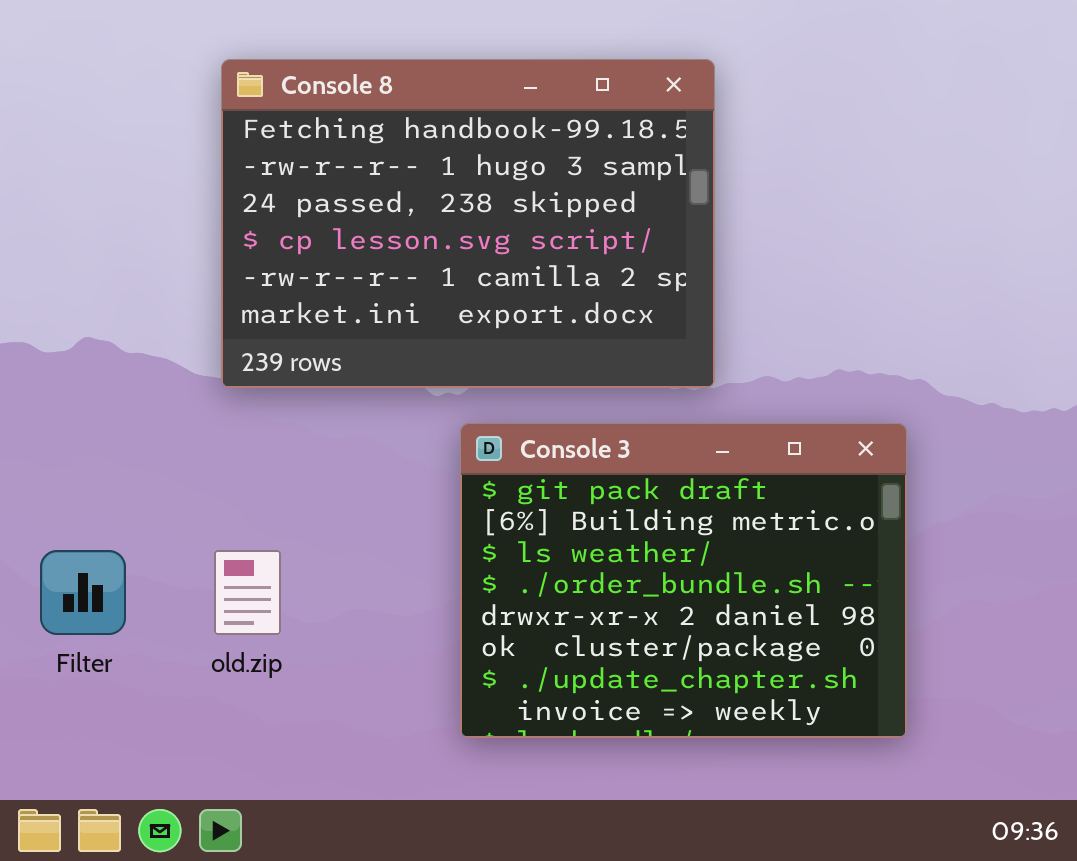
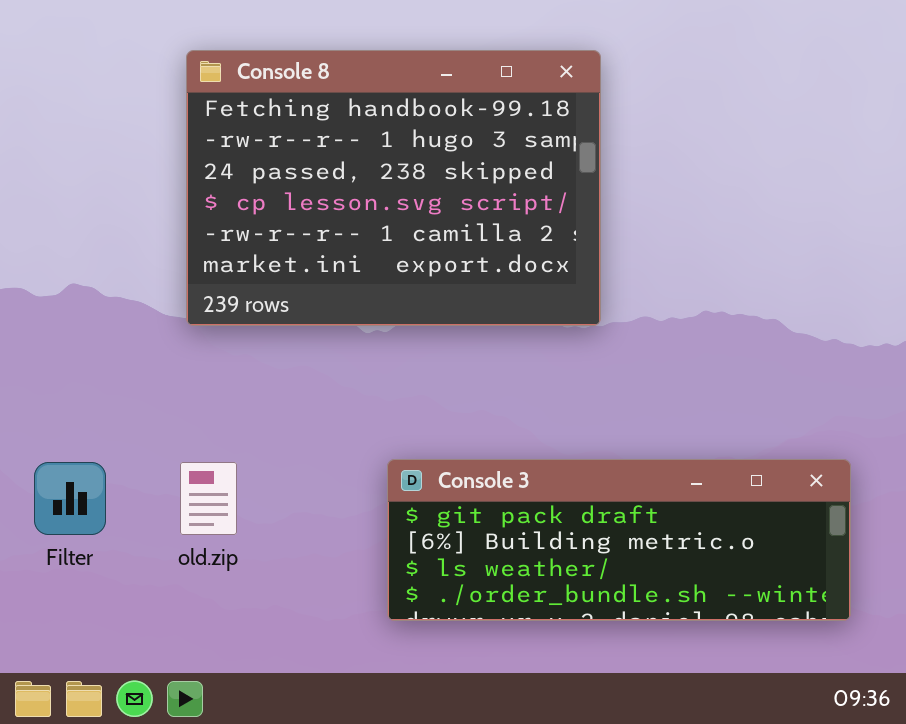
Console 3: [460,423,907,738] -> [387,459,851,621], resized

